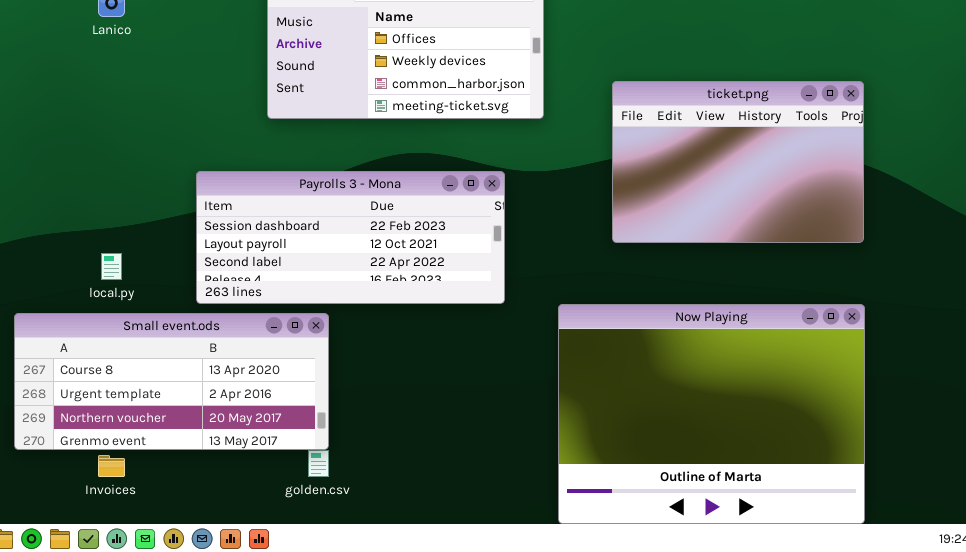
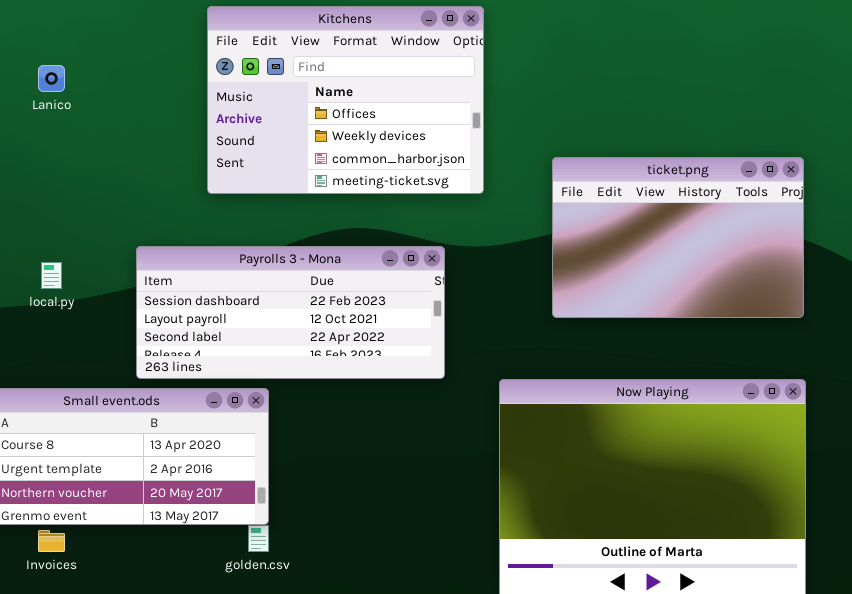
local.py: [101,253,122,280] -> [41,262,62,289], moved

